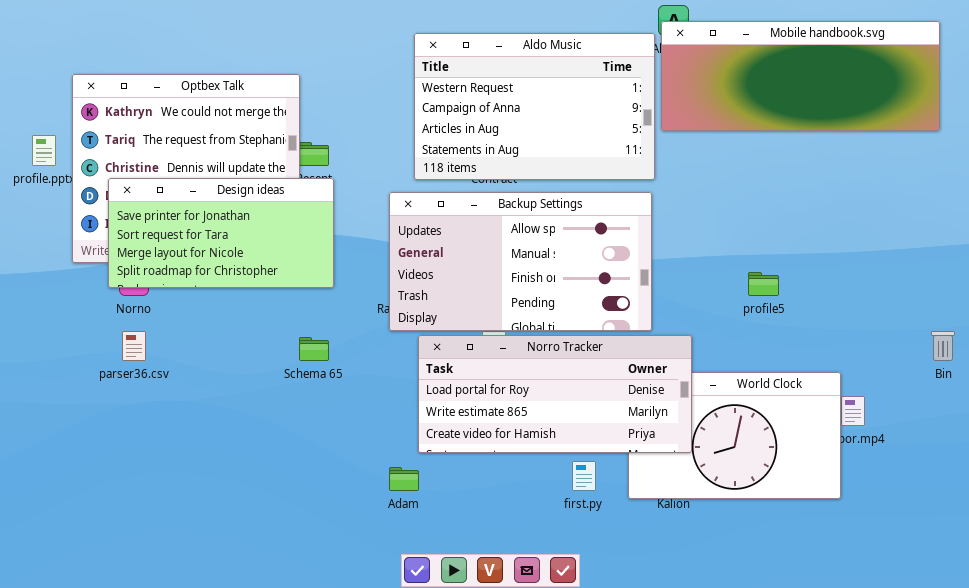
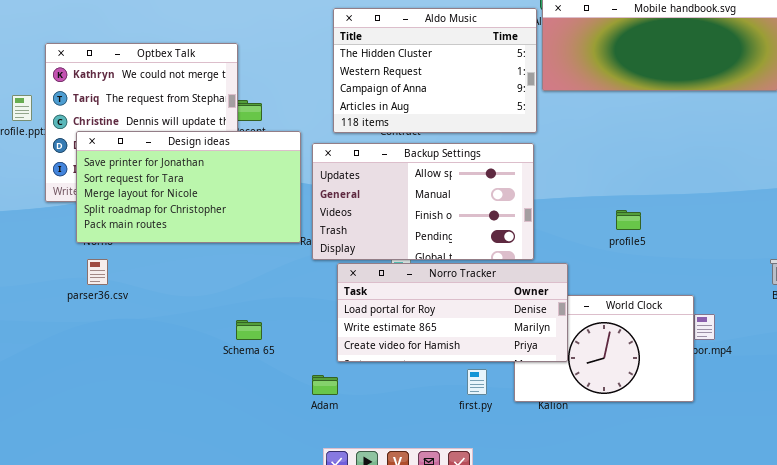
Aldo Music: [414,33,655,180] -> [333,8,537,133], scrolled up 1 row
Design ideas: [108,178,334,288] -> [76,131,301,243], resized
Schema 65: [299,337,329,361] -> [236,320,262,340], moved

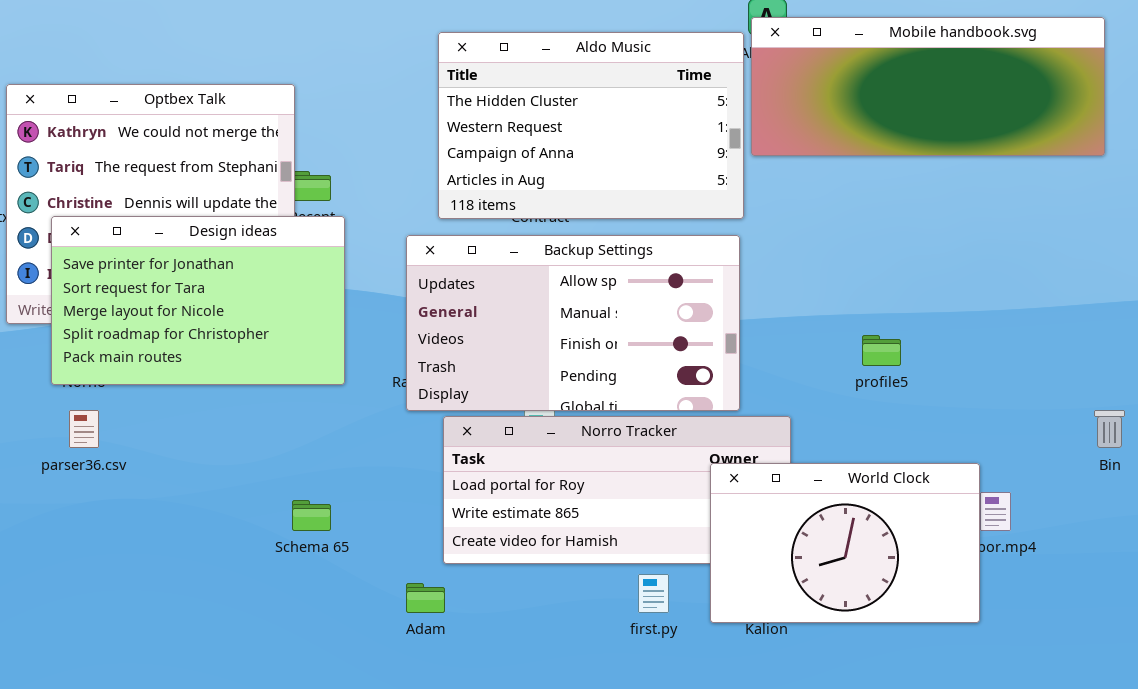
Design ideas: [76,131,301,243] -> [51,216,345,385], resized
World Clock: [514,295,694,402] -> [710,463,980,623], raised

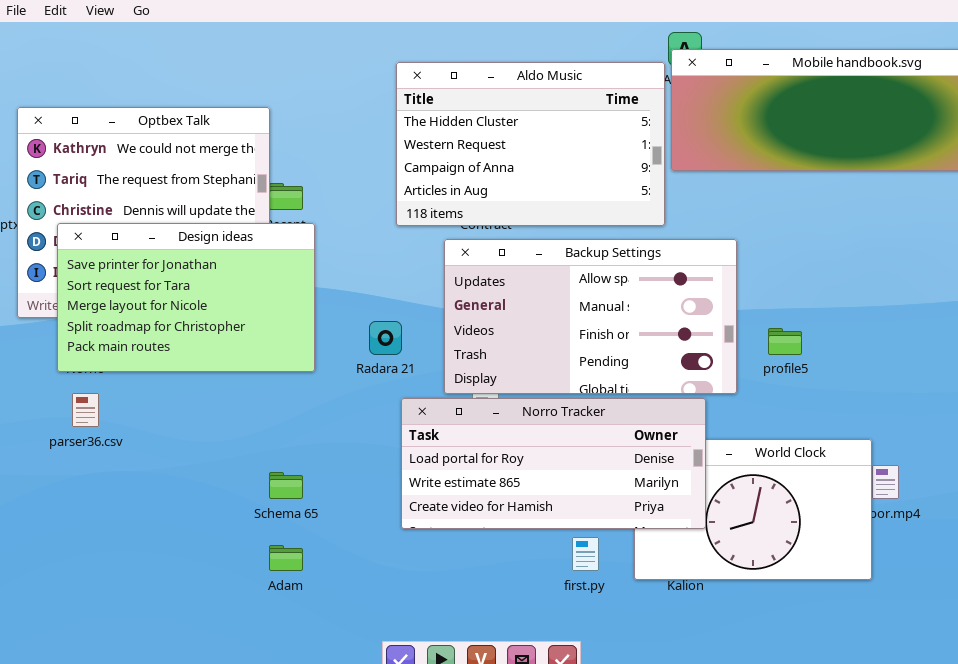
Backup Settings: [406,235,740,411] -> [444,239,737,394], moved
Norro Tracker: [443,416,791,564] -> [401,398,706,529], raised
Adam: [406,583,445,613] -> [269,545,303,571], moved

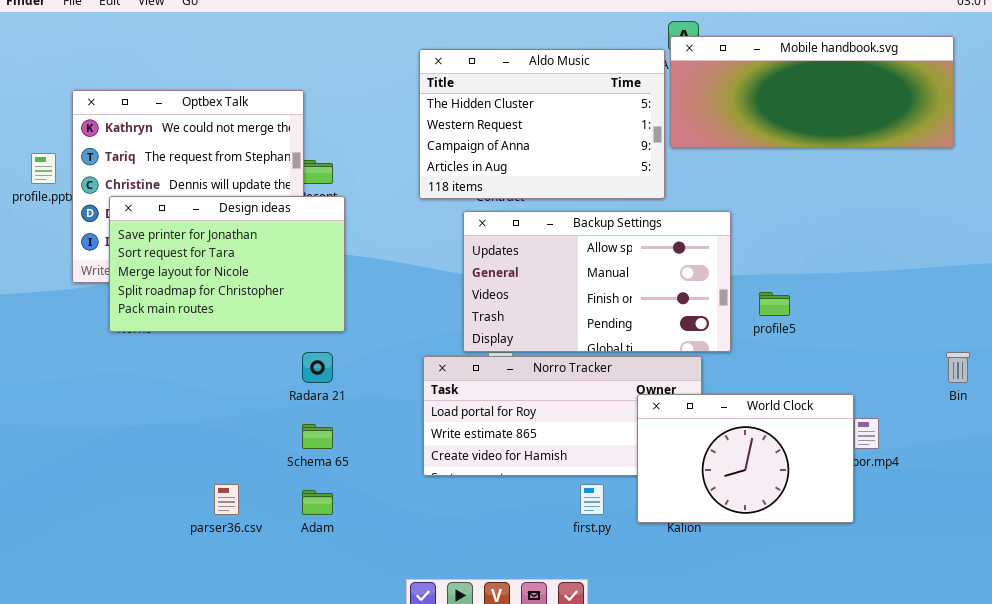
Radara 21: [369,321,402,355] -> [302,352,333,383], moved
parser36.csv: [72,393,99,427] -> [214,484,239,515], moved
World Clock: [634,439,872,580] -> [637,394,854,523], raised

